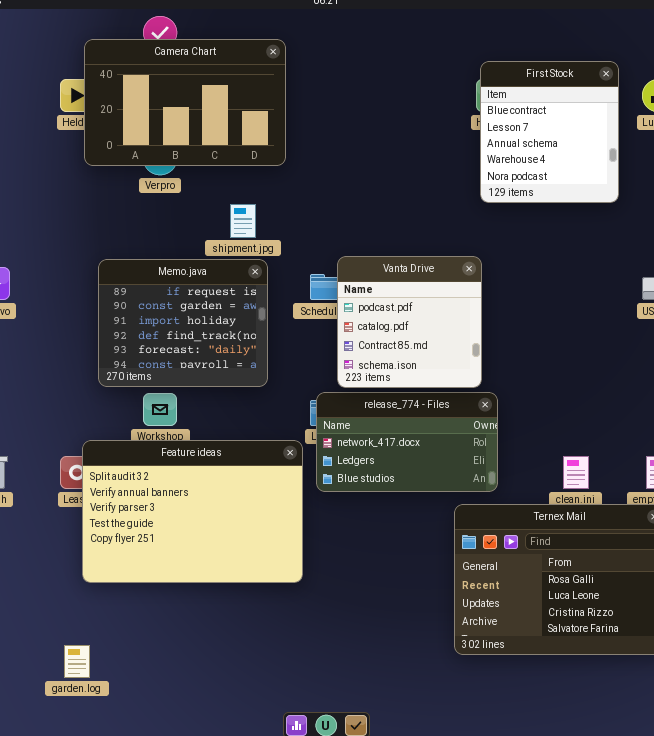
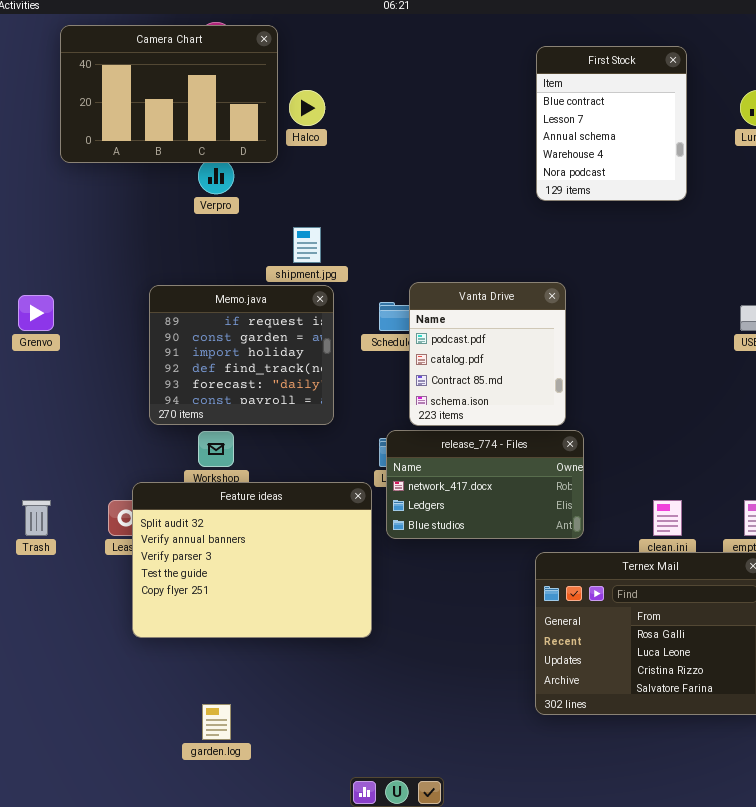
Camera Chart: [84,39,286,166] -> [60,25,278,163], moved
First Stock: [480,61,619,203] -> [536,46,687,201], moved
garden.log: [64,645,90,678] -> [202,704,231,740], moved

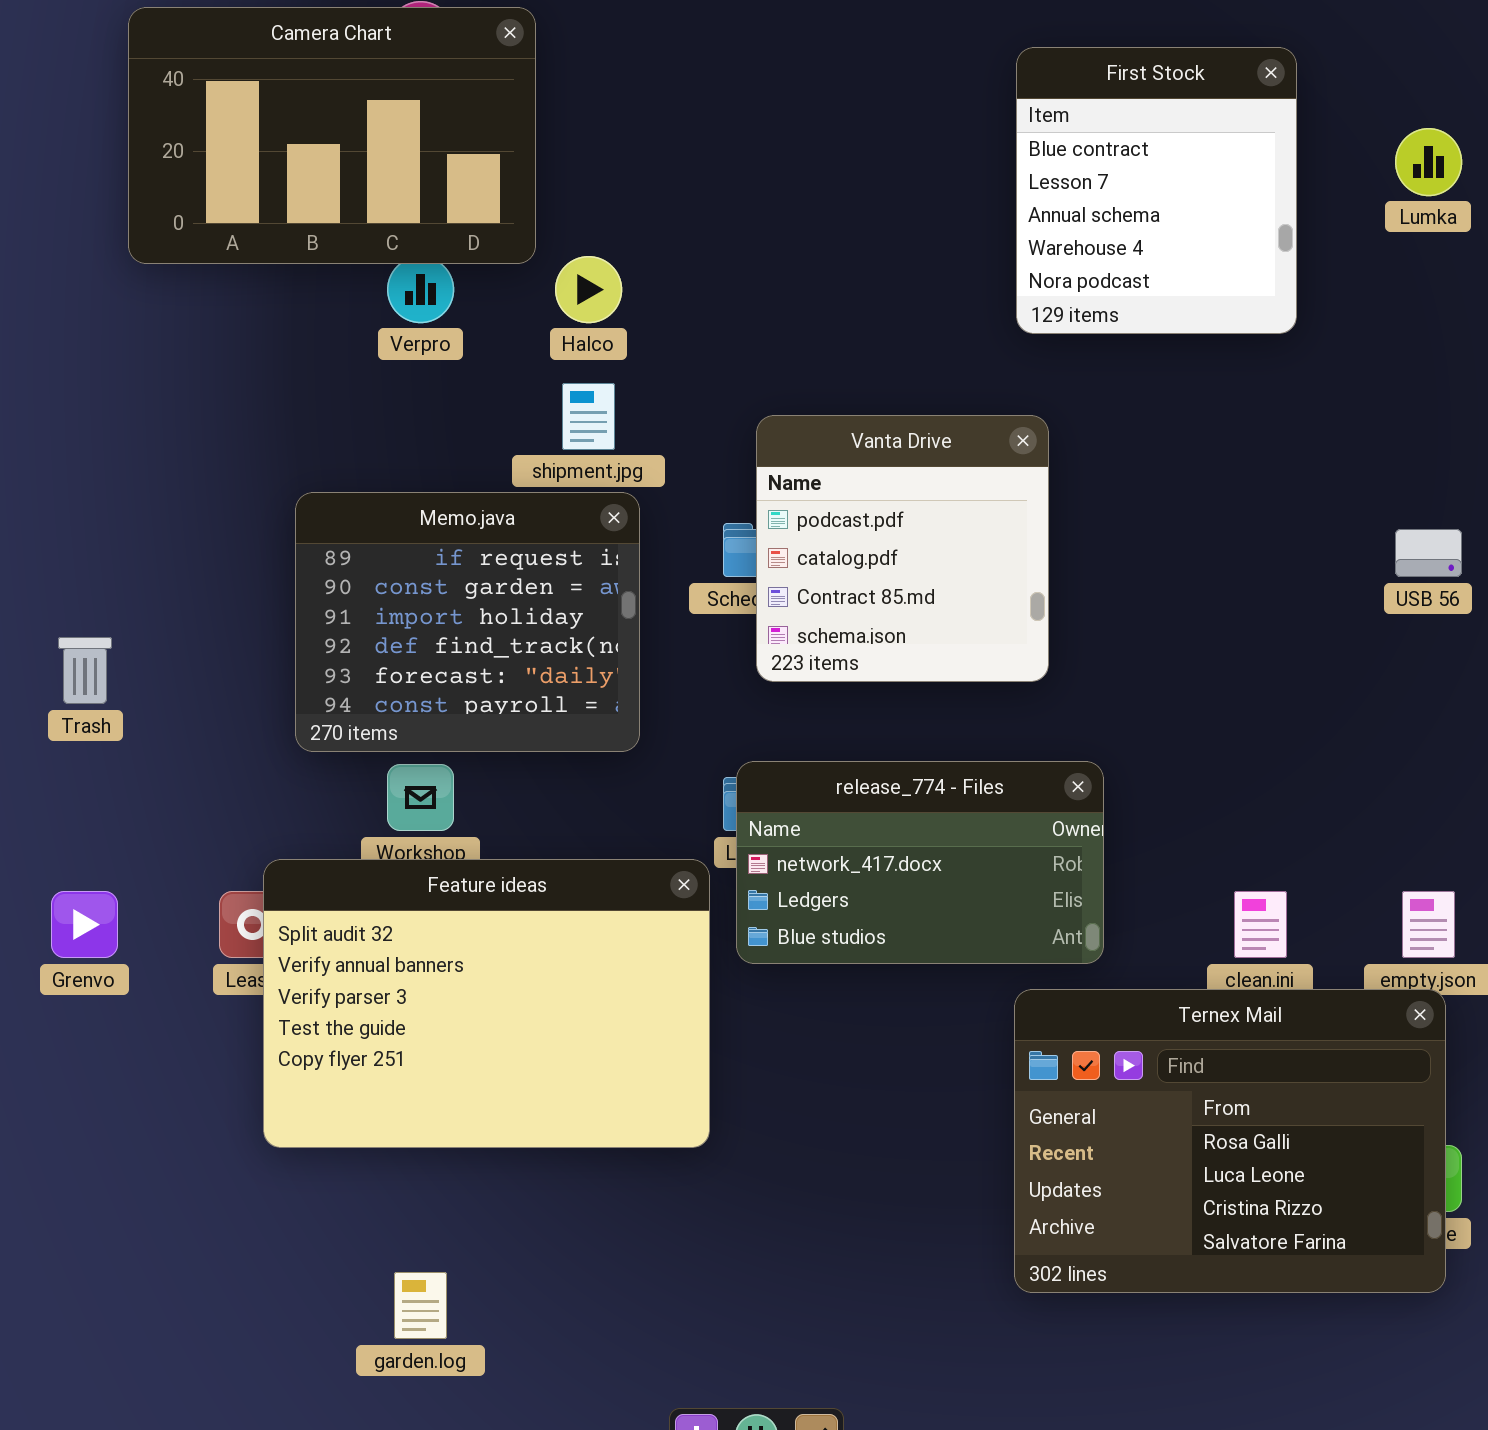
Halco: [289,90,325,126] -> [555,256,622,323], moved
Vanta Drive: [409,282,566,426] -> [756,415,1049,682], moved
Grenvo: [18,295,54,331] -> [51,891,118,958], moved
Trash: [22,500,51,536] -> [58,637,112,704], moved

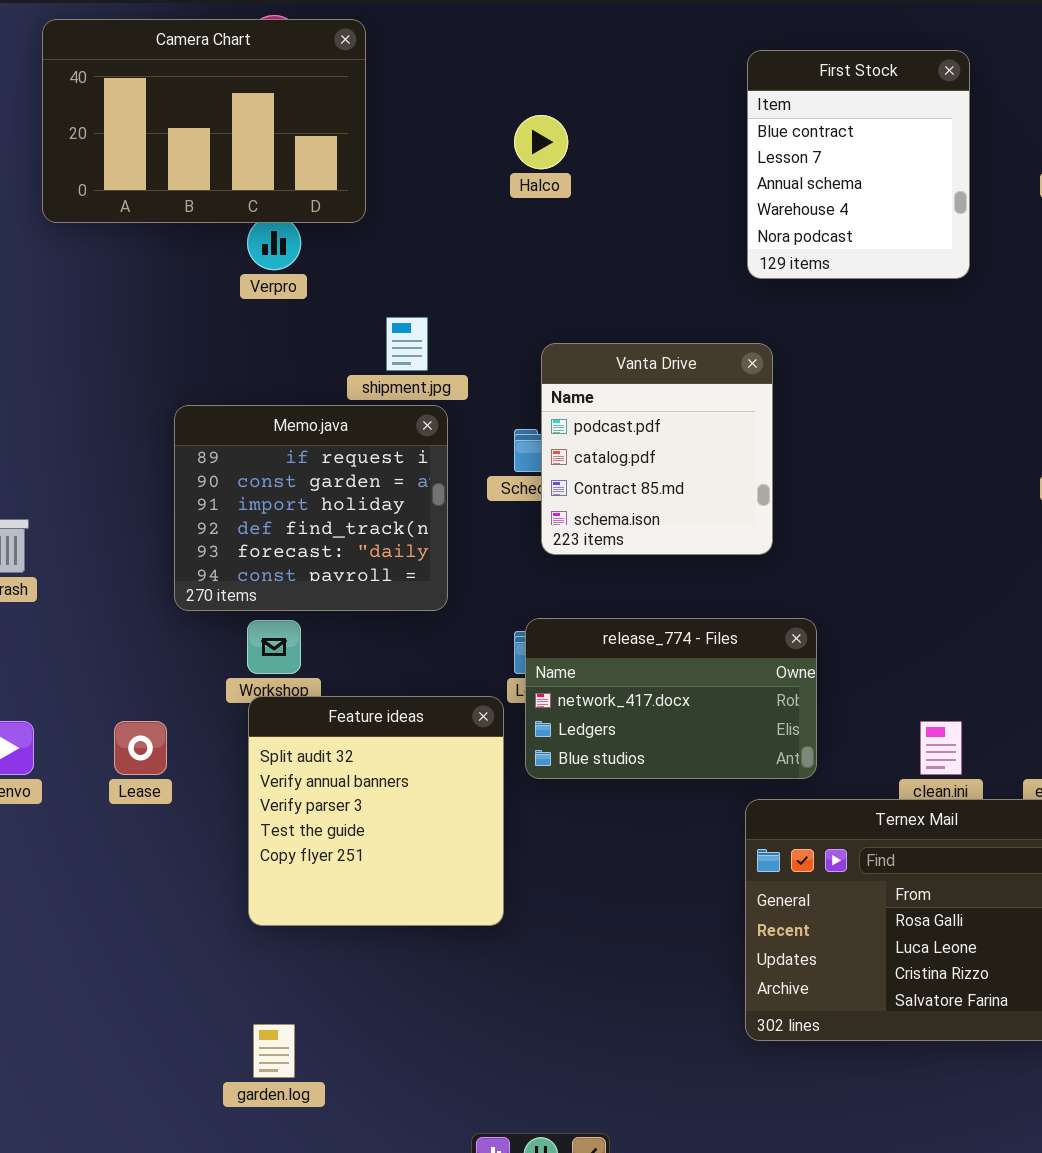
Halco: [555,256,622,323] -> [514,115,568,169], moved
Feature ideas: [263,859,710,1148] -> [248,696,504,926], resized

